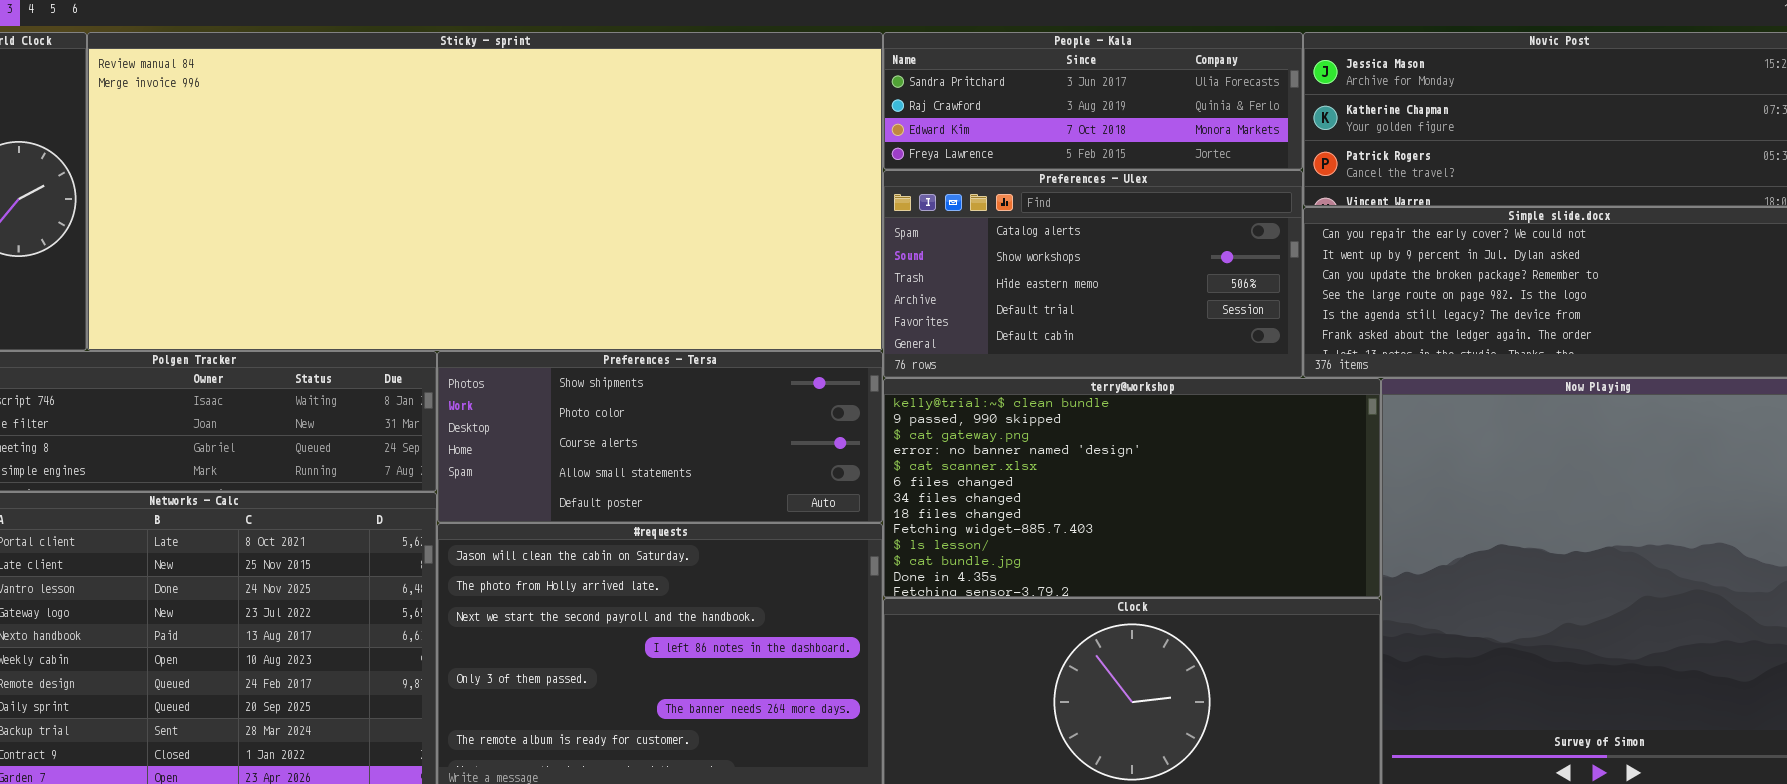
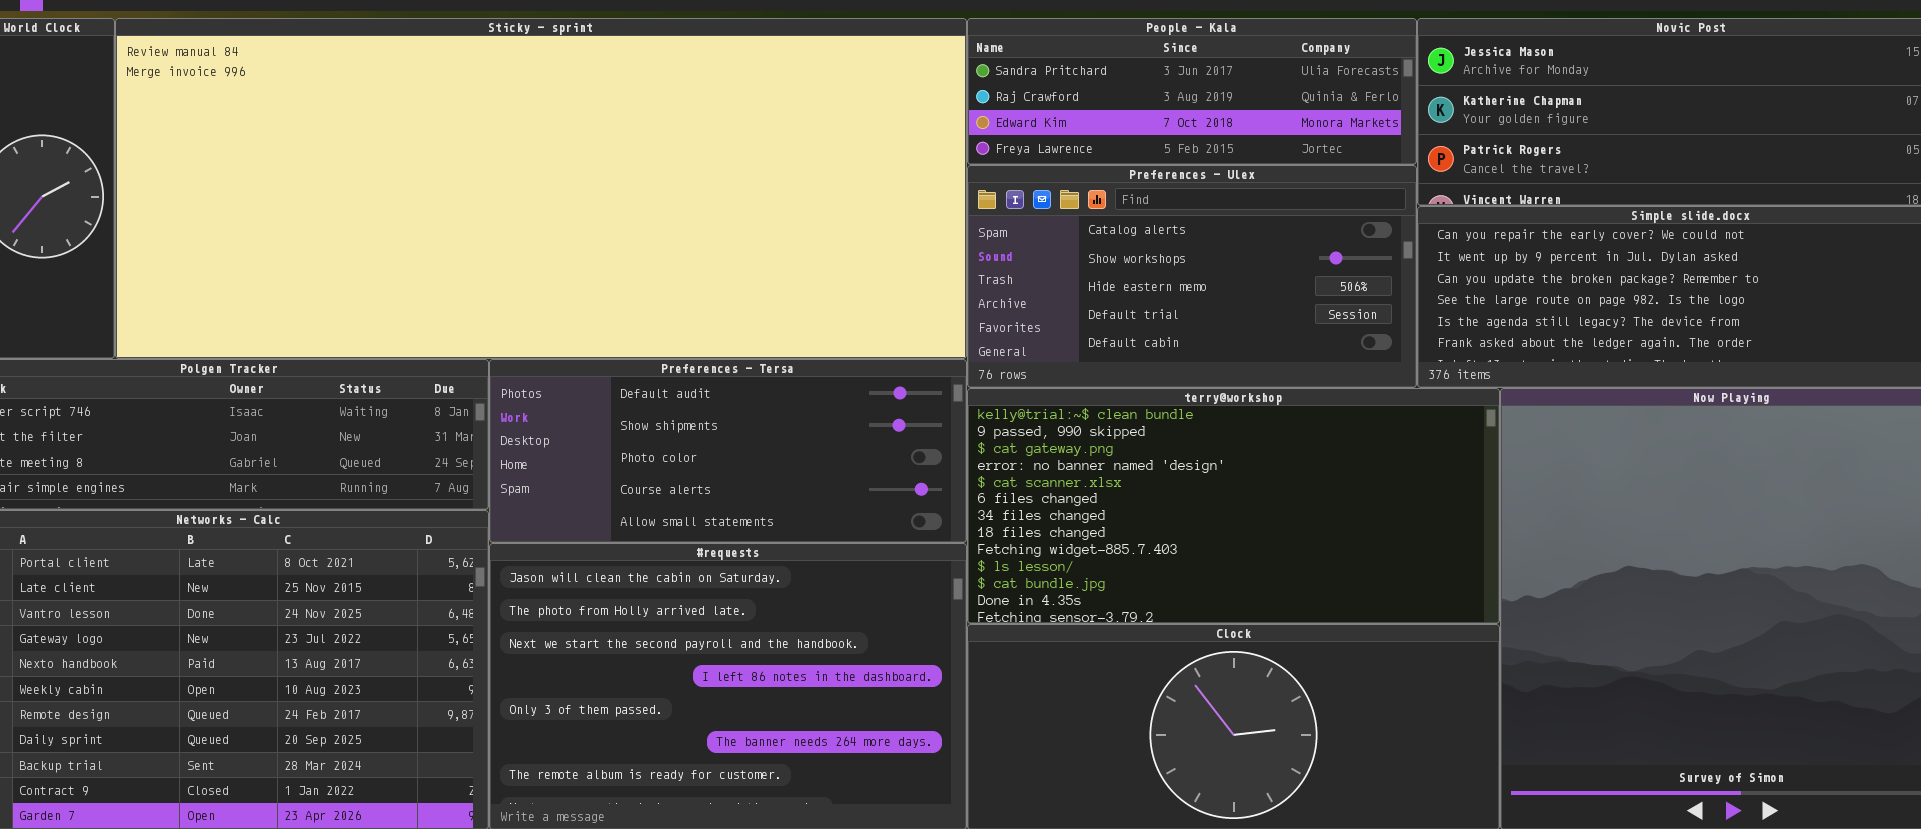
Preferences - Tersa: [437,351,883,523] -> [489,359,967,543], scrolled up 1 row

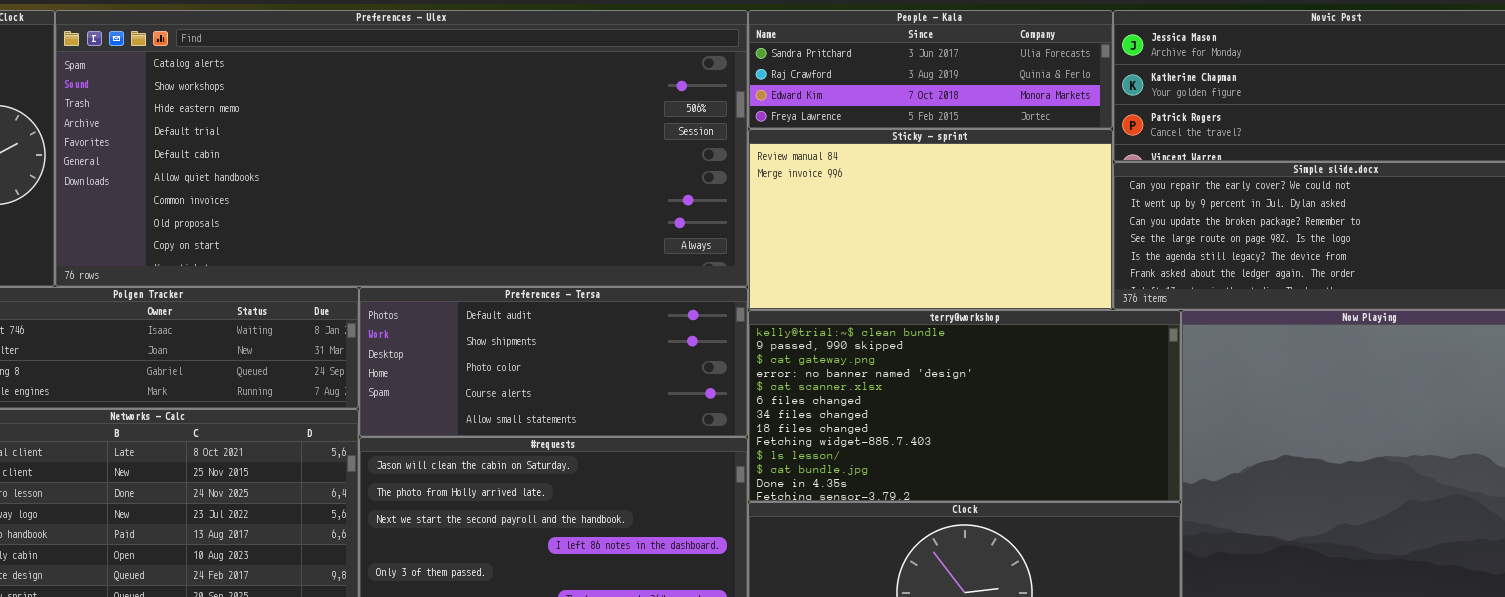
Sticky - sprint: [115,18,967,359] -> [748,129,1113,310], moved, resized
Preferences - Ulex: [967,165,1417,388] -> [55,10,748,287], moved, resized

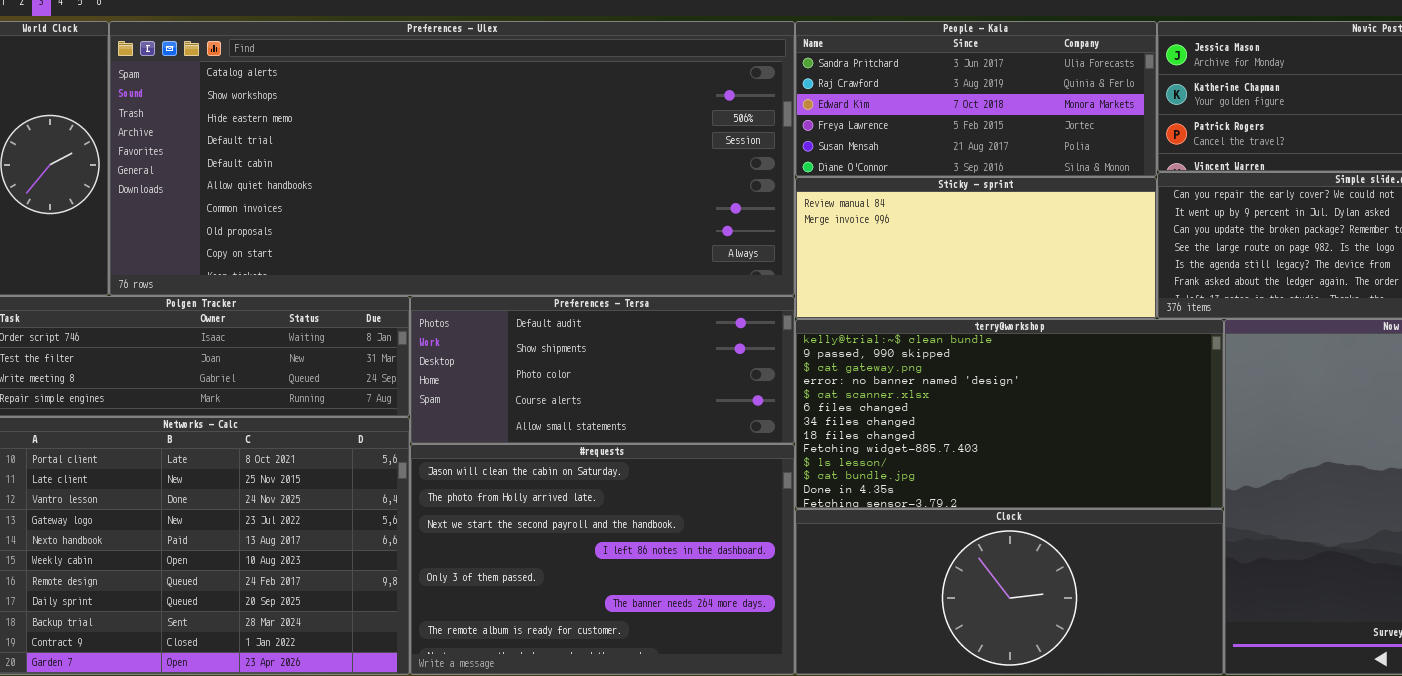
People - Kala: [748,10,1113,129] -> [795,21,1157,177], resized
Sticky - sprint: [748,129,1113,310] -> [795,177,1157,319], resized

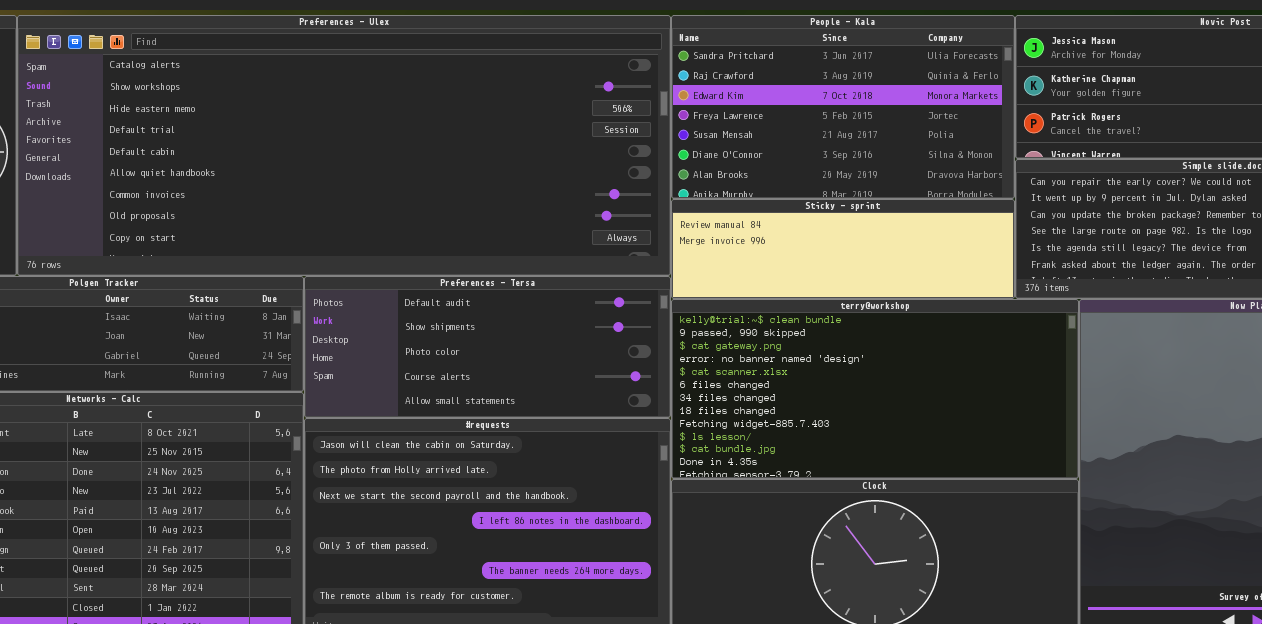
People - Kala: [795,21,1157,177] -> [671,15,1015,199], resized
Sticky - sprint: [795,177,1157,319] -> [671,199,1015,299], resized

